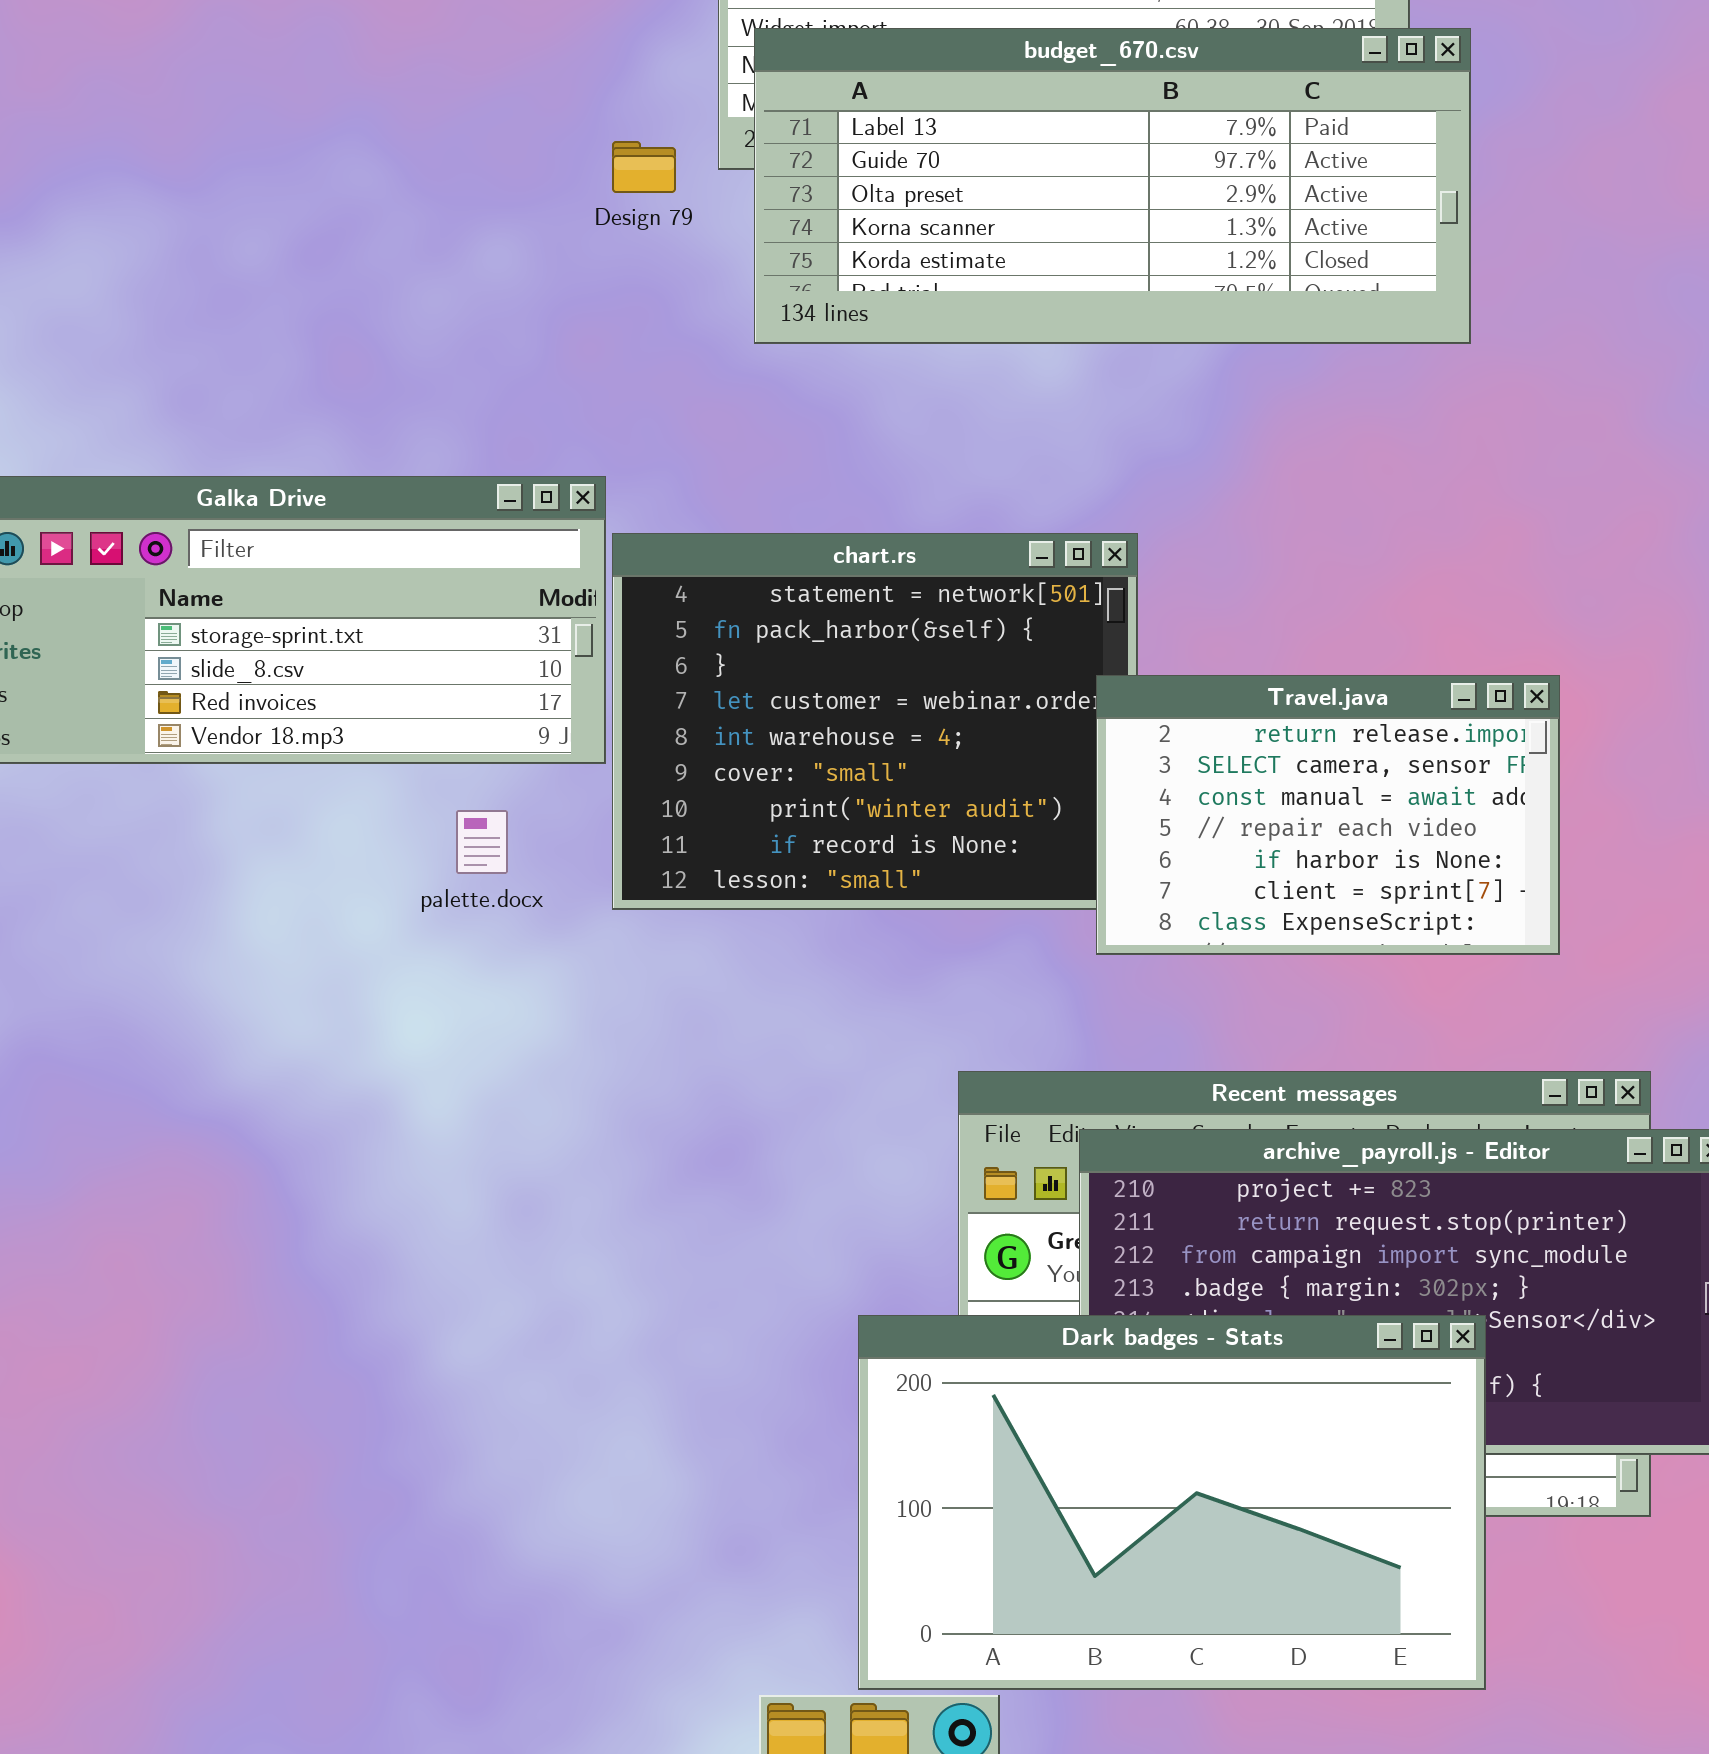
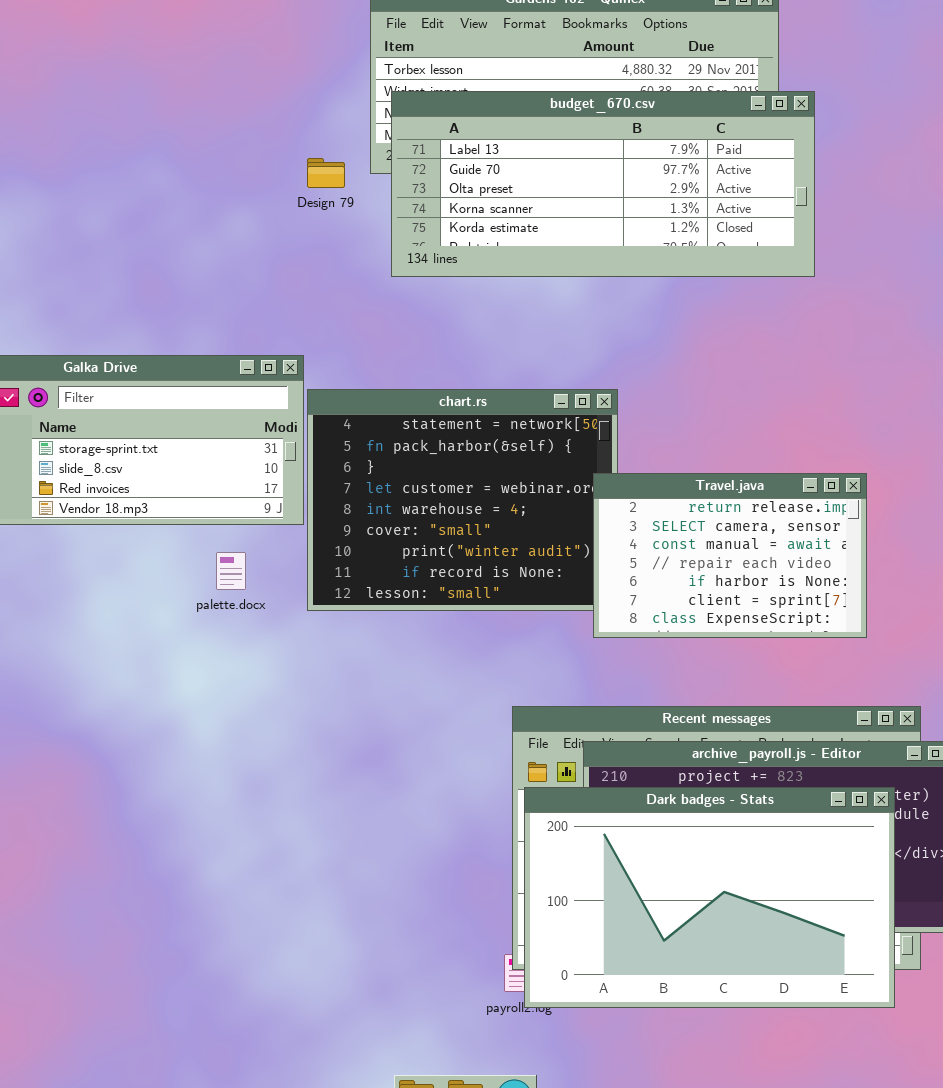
Dark badges - Stats: [858,1315,1486,1690] -> [524,787,895,1008], moved

